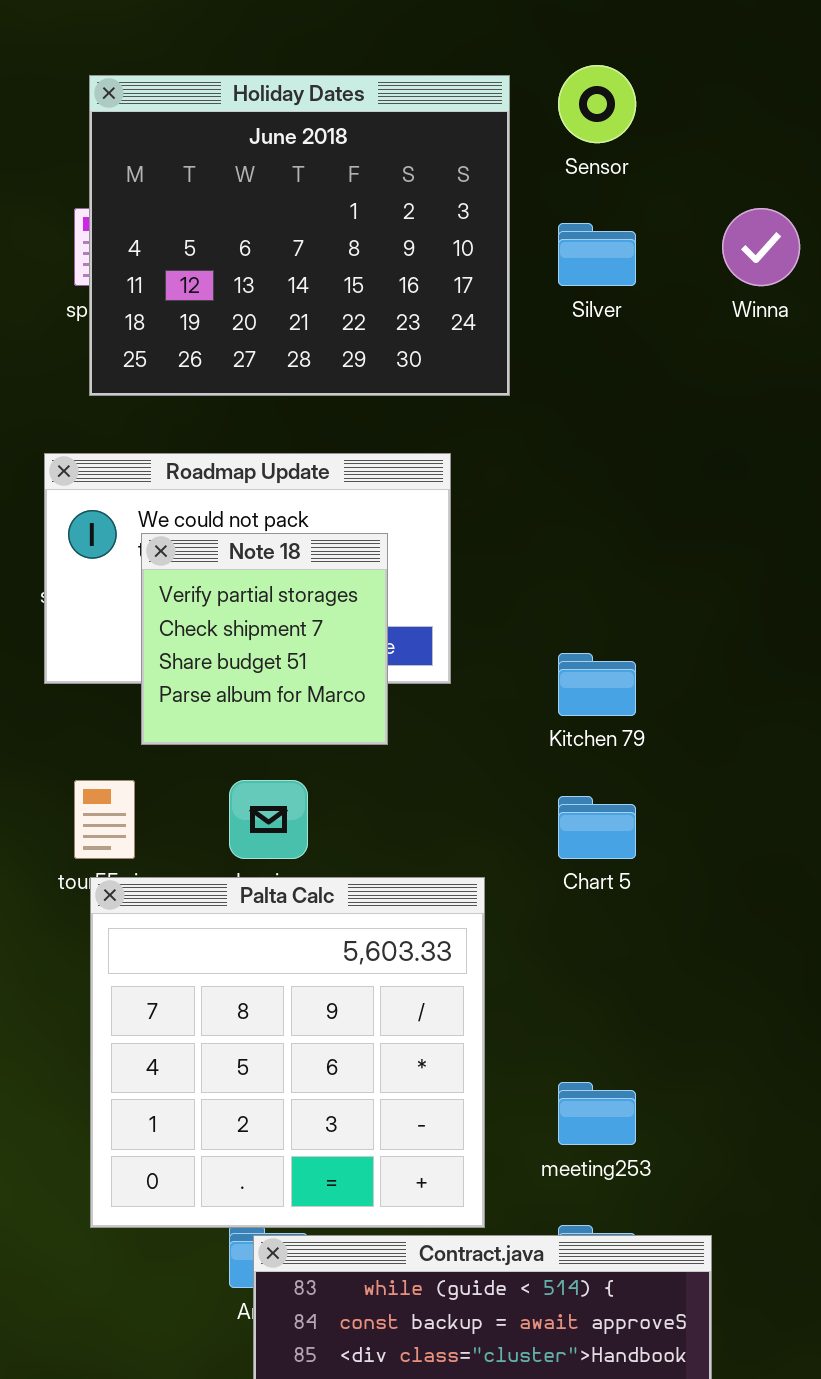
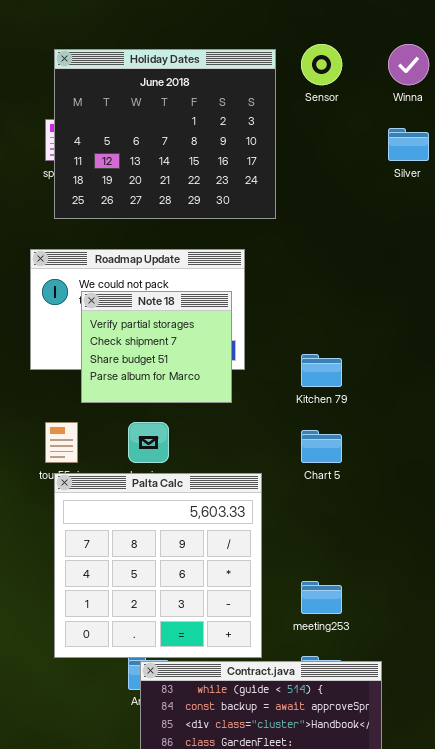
Winna: [722,208,800,286] -> [388,44,429,85], moved
Silver: [558,223,636,286] -> [388,128,429,161], moved
Note 18: [141,533,388,745] -> [81,291,232,403], resized

